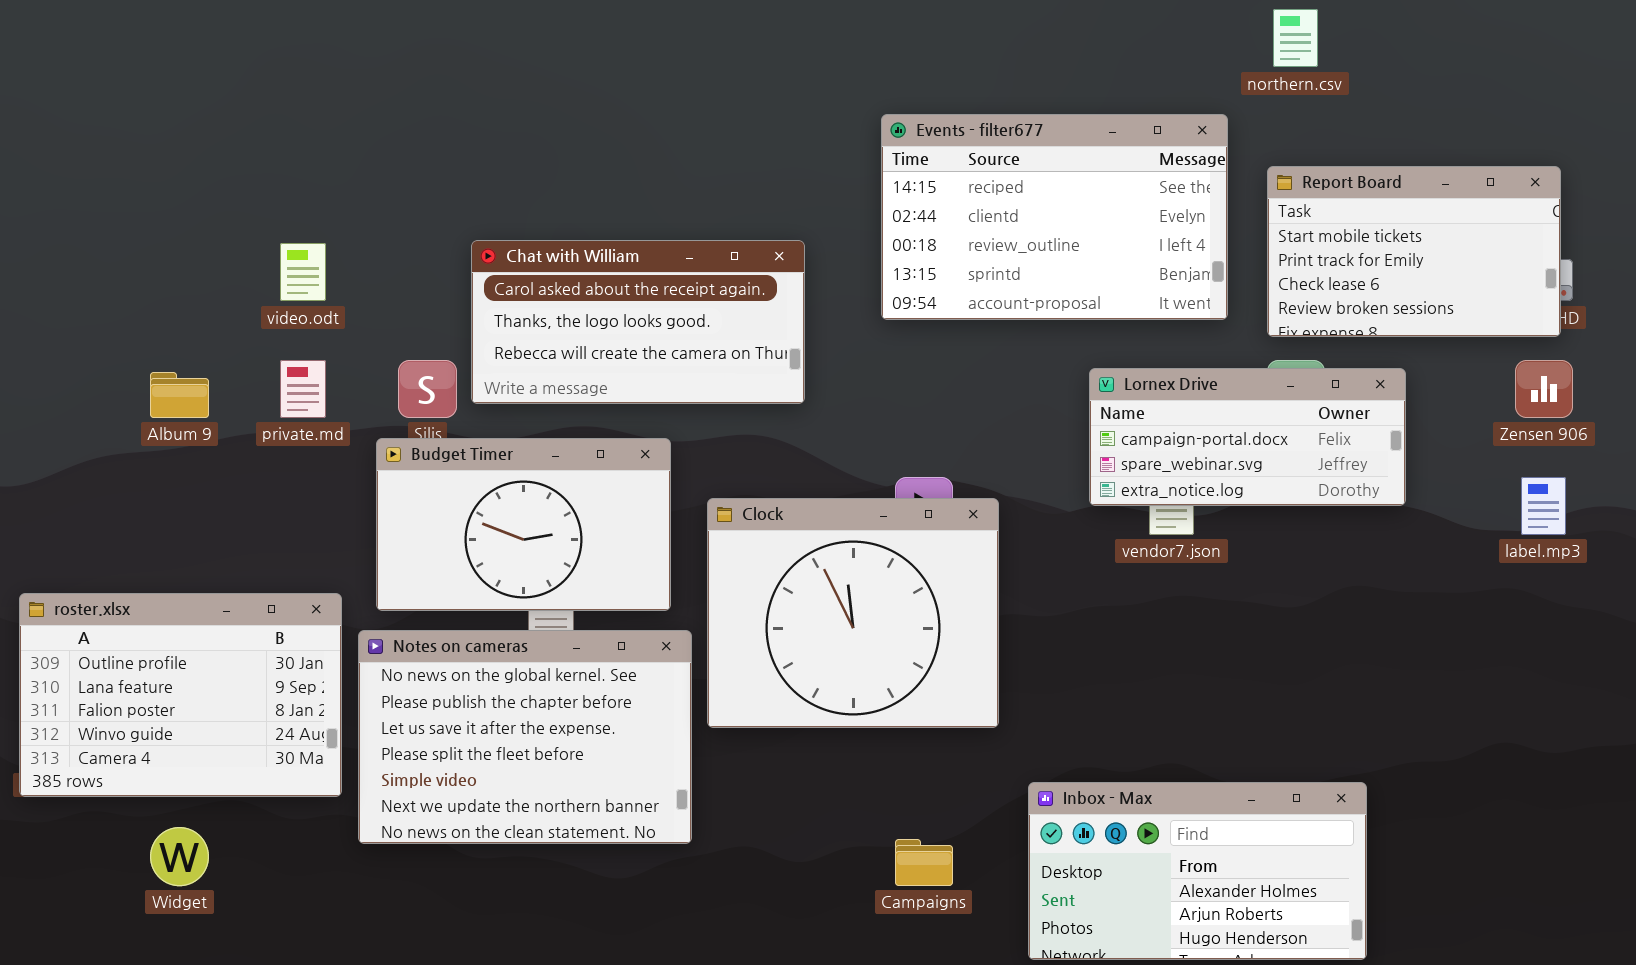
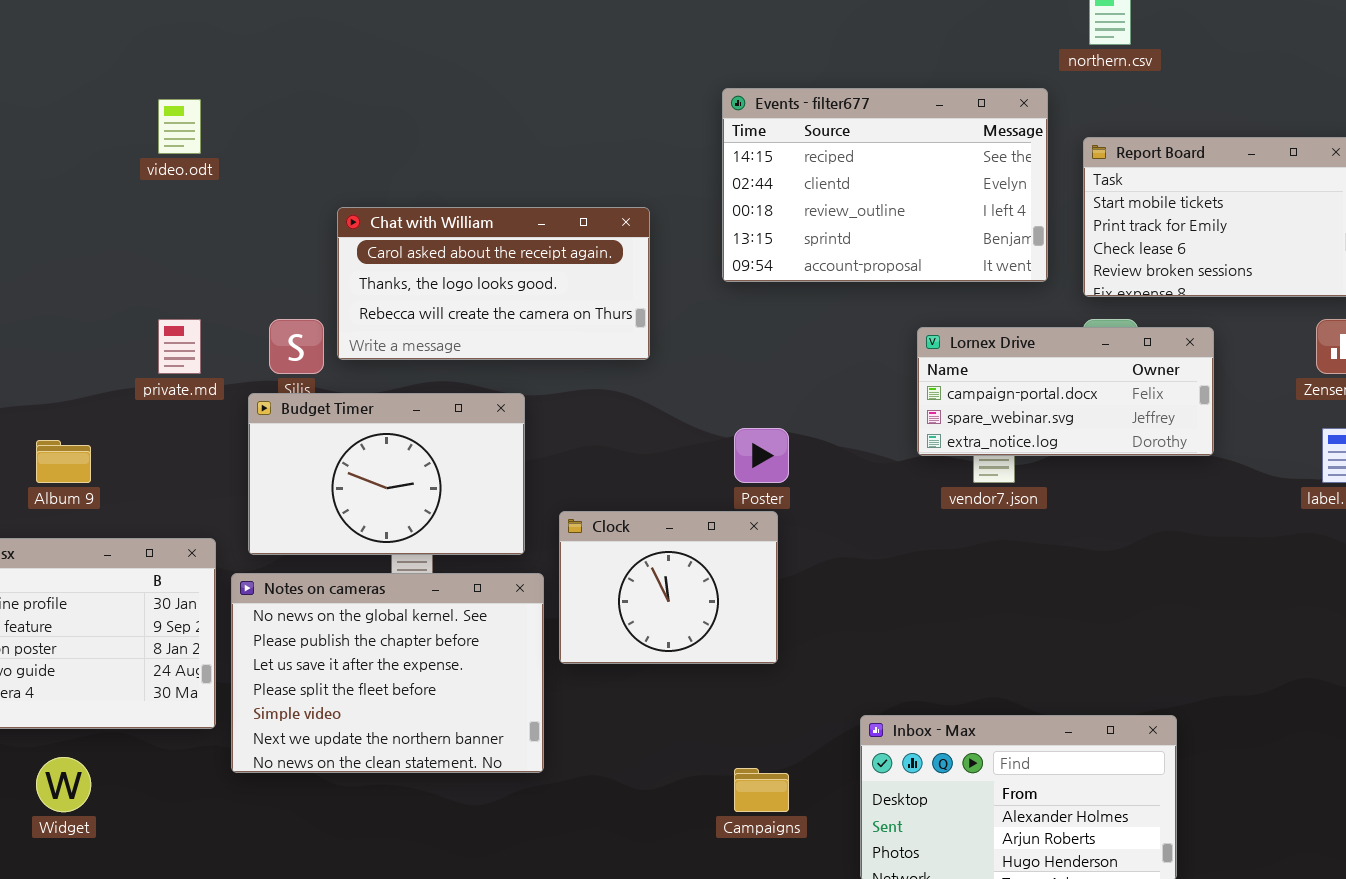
video.odt: [280,243,326,301] -> [158,99,201,154], moved
Album 9: [150,372,209,418] -> [36,440,91,483], moved
Clock: [707,498,999,728] -> [559,511,778,664], resized

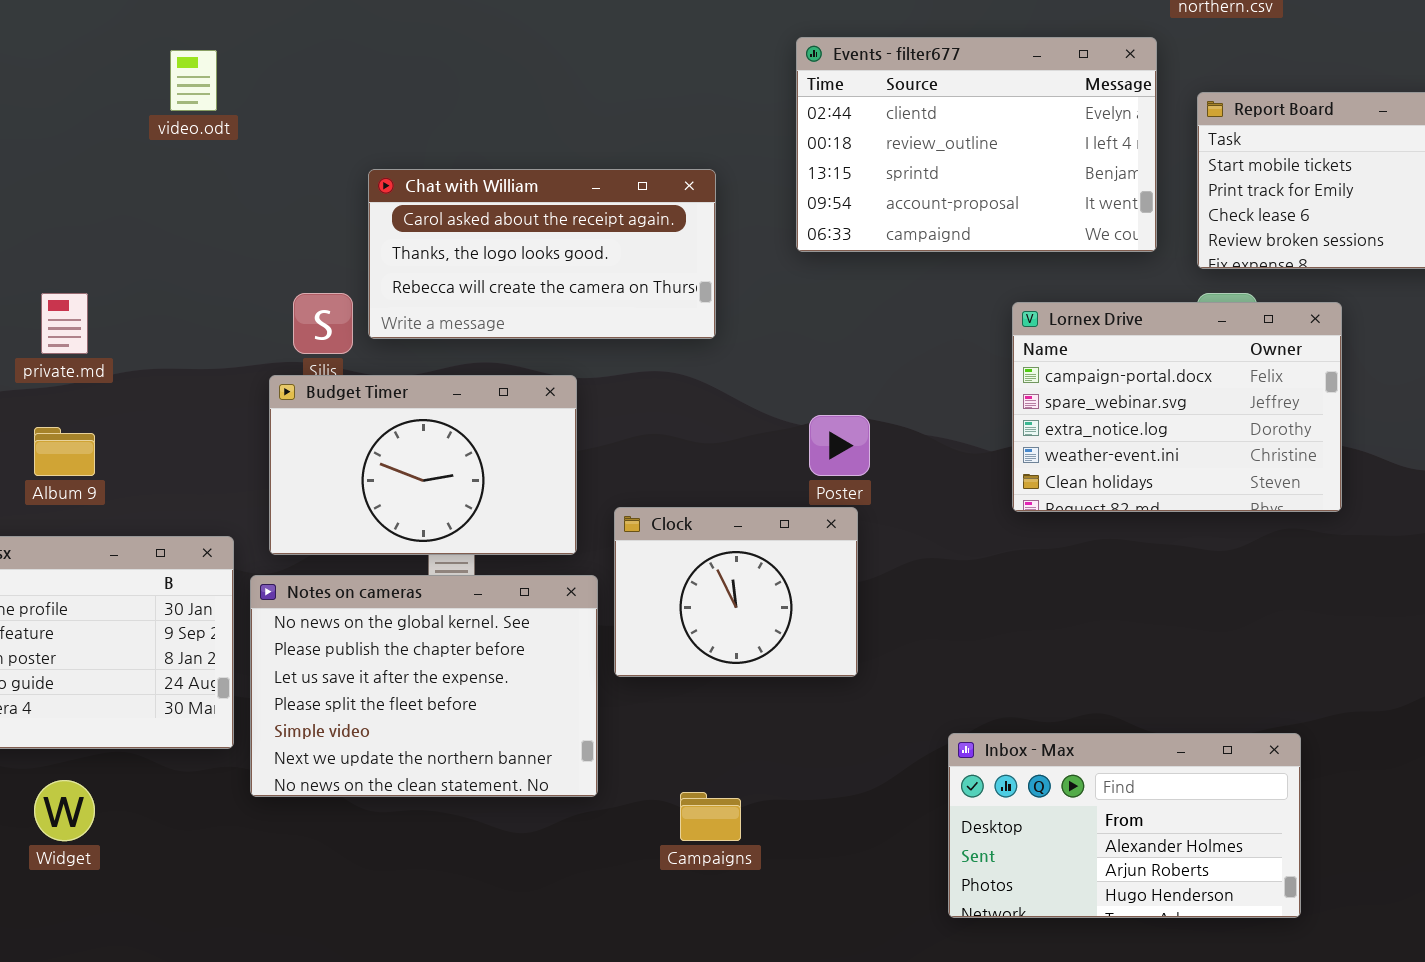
Events - filter677: [722,88,1048,282] -> [796,37,1157,252], scrolled down 1 row
private.md: [158,319,201,374] -> [41,293,88,354], moved
Lornex Drive: [917,327,1214,456] -> [1012,302,1342,512], resized
Campaigns: [734,768,789,812] -> [680,792,741,841], moved

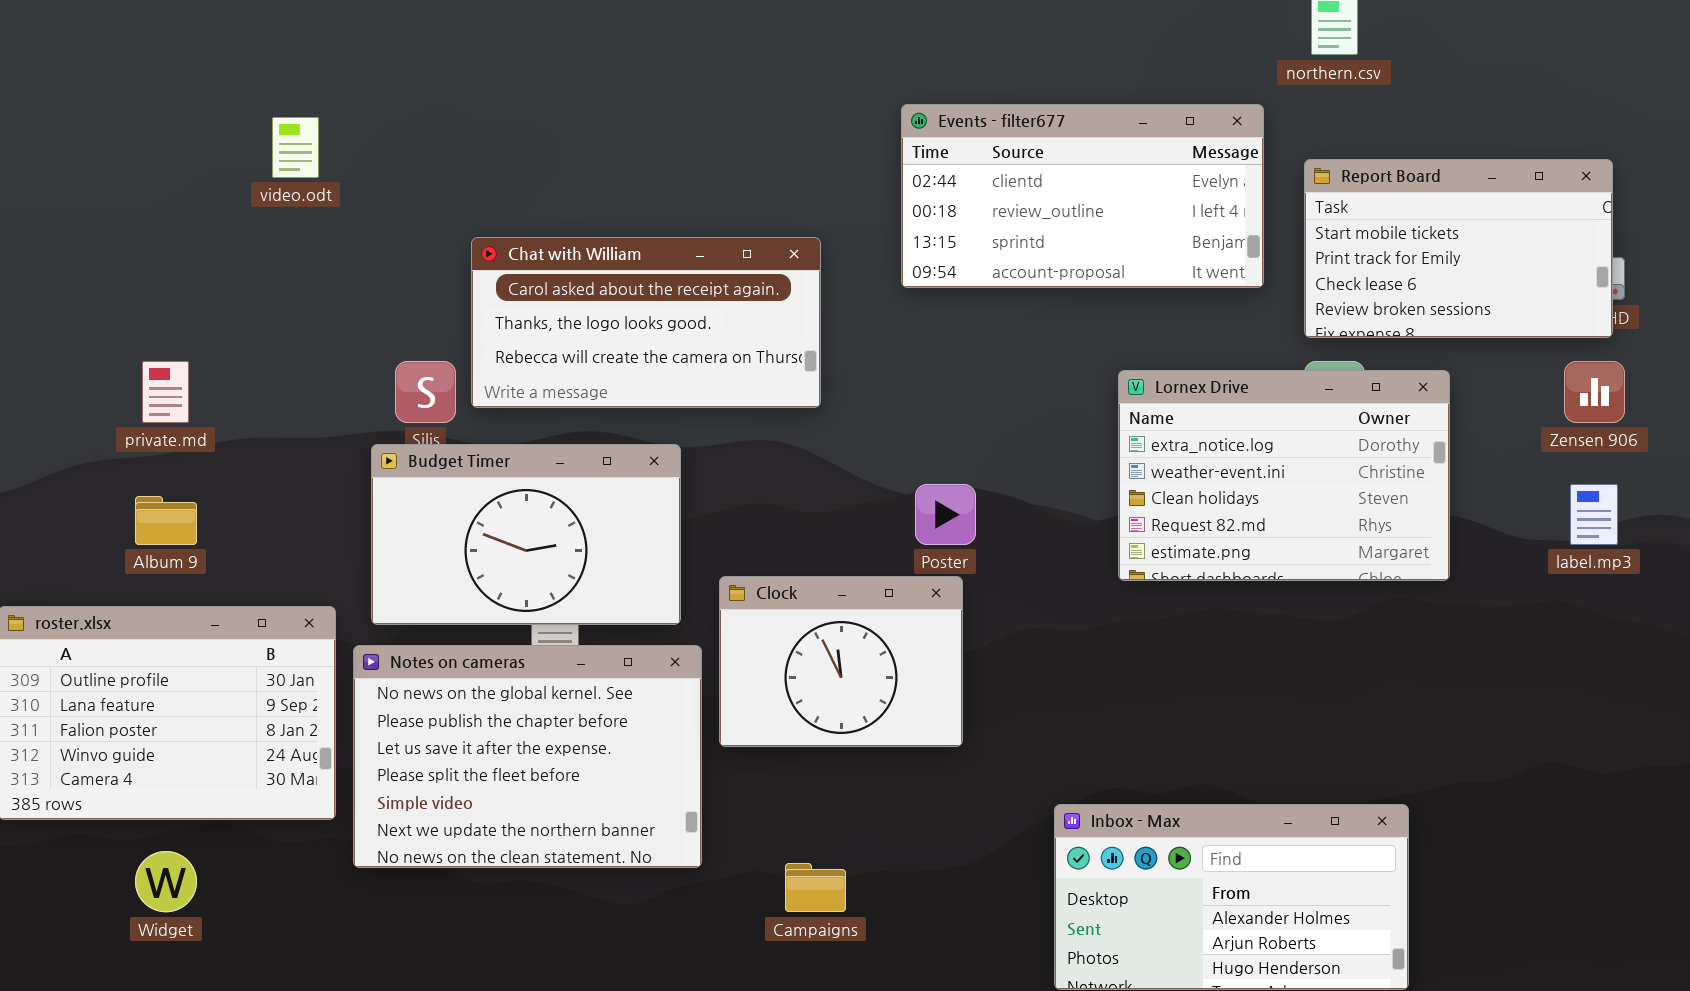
Events - filter677: [796,37,1157,252] -> [901,104,1264,288], resized
Lornex Drive: [1012,302,1342,512] -> [1118,370,1450,581], scrolled down 2 rows

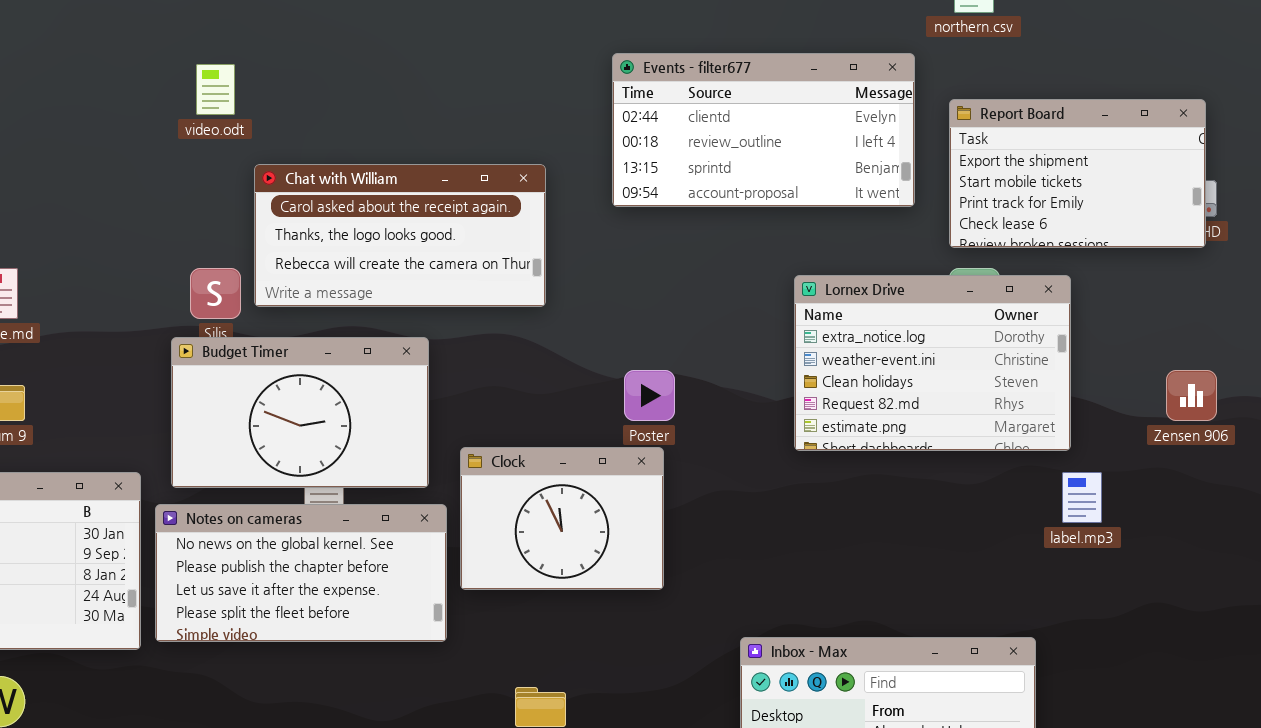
video.odt: [272,117,319,178] -> [196,64,235,115], moved
Report Board: [1304,159,1613,338] -> [949,99,1206,248], scrolled up 1 row
Zensen 906: [1564,361,1625,423] -> [1166,370,1217,421], moved
label.mp3: [1570,484,1618,545] -> [1062,472,1102,523], moved
Notes on cameras: [353,645,702,868] -> [155,504,447,642], resized

